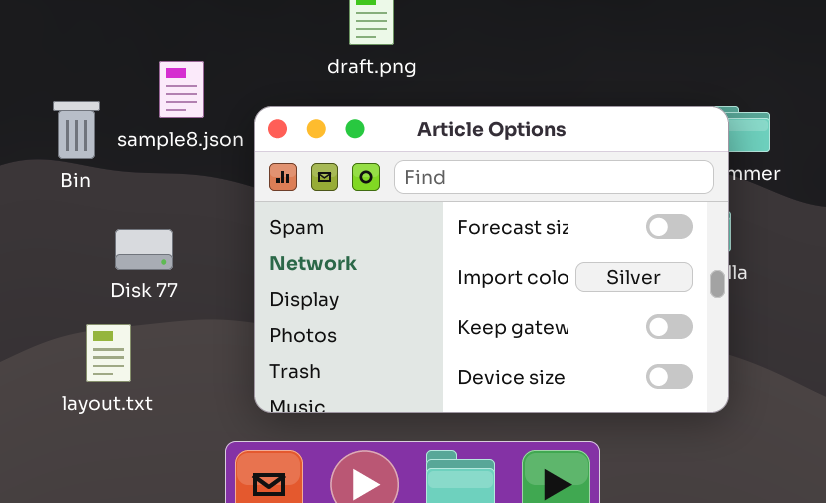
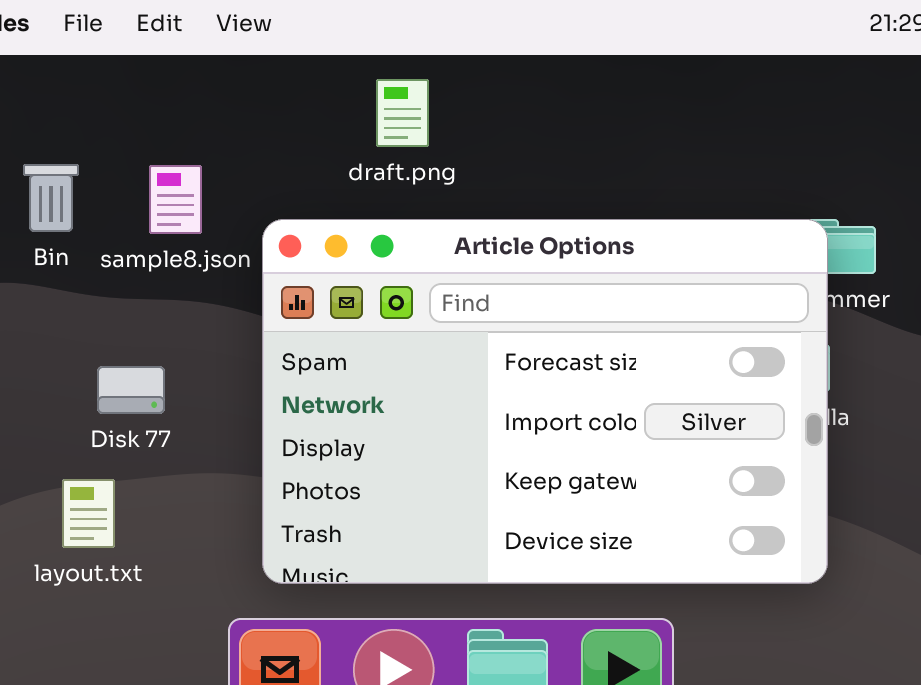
Bin: [53,101,100,159] -> [23,164,79,232], moved

